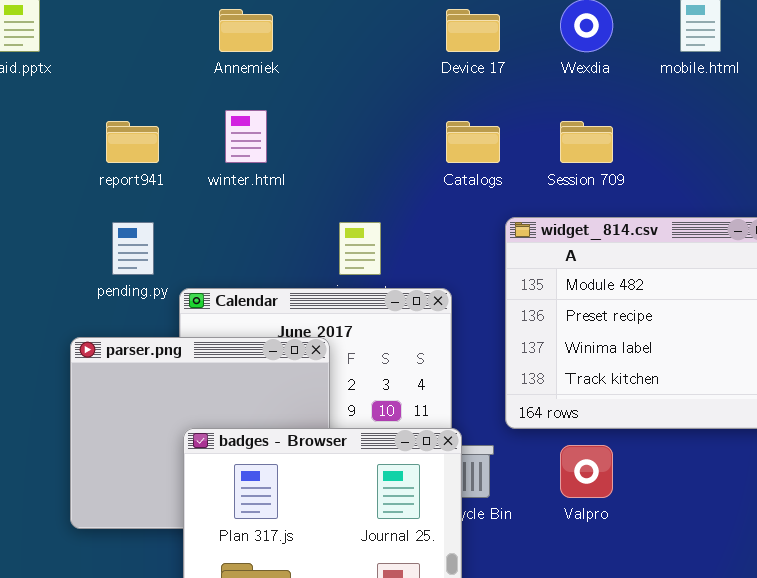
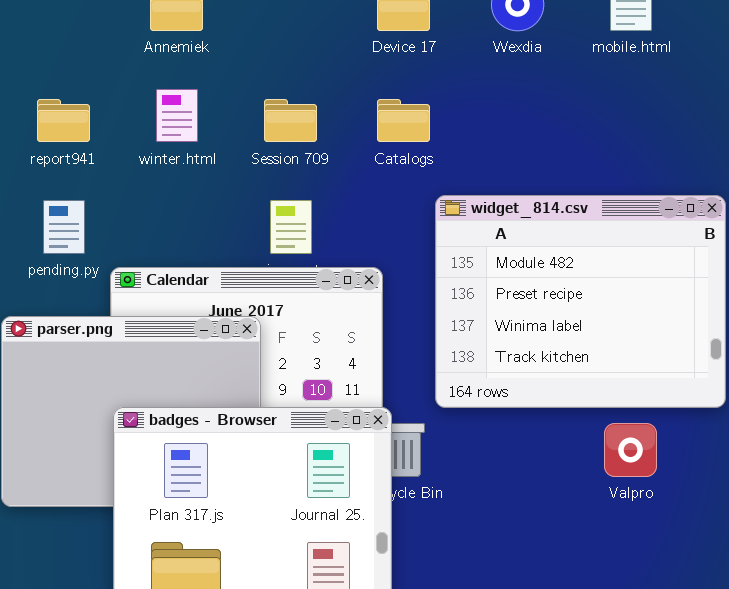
Session 709: [560,121,613,163] -> [264,99,317,142], moved
Valpro: [560,445,613,498] -> [604,423,657,477], moved

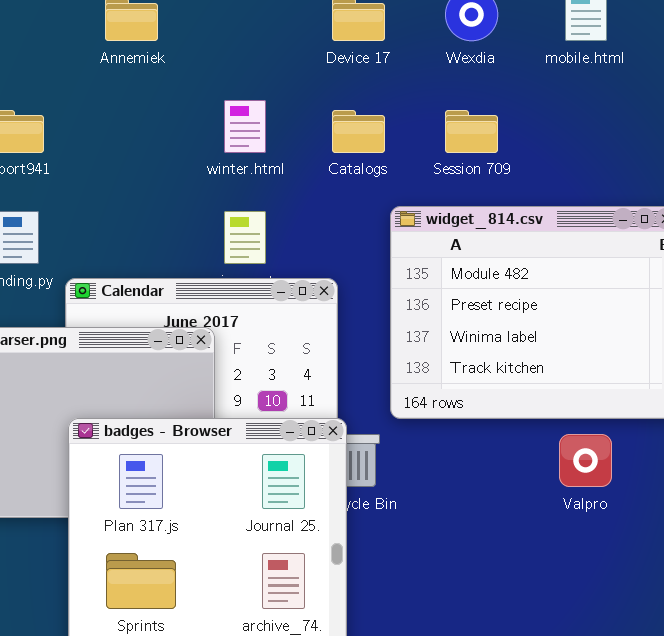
winter.html: [156,89,198,142] -> [224,100,266,153], moved
Session 709: [264,99,317,142] -> [445,110,498,153], moved

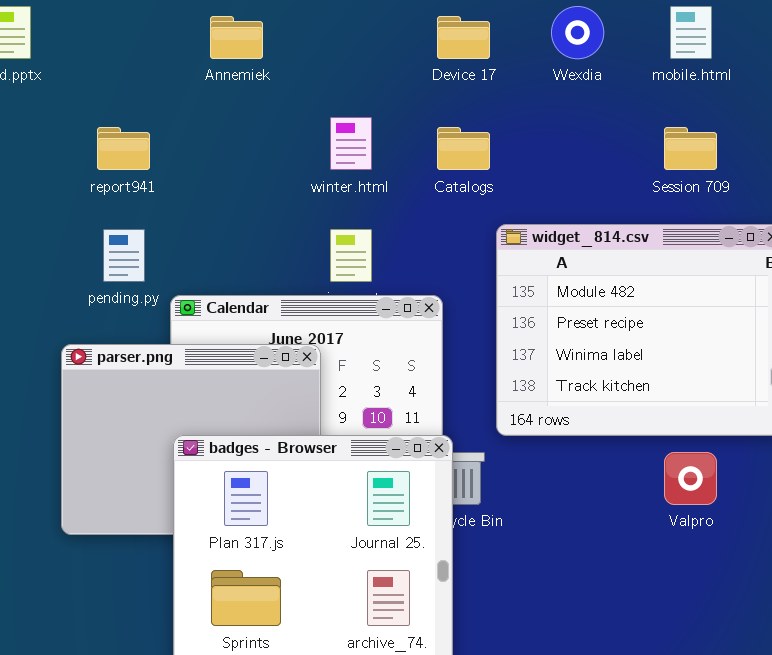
Session 709: [445,110,498,153] -> [664,127,717,170], moved

